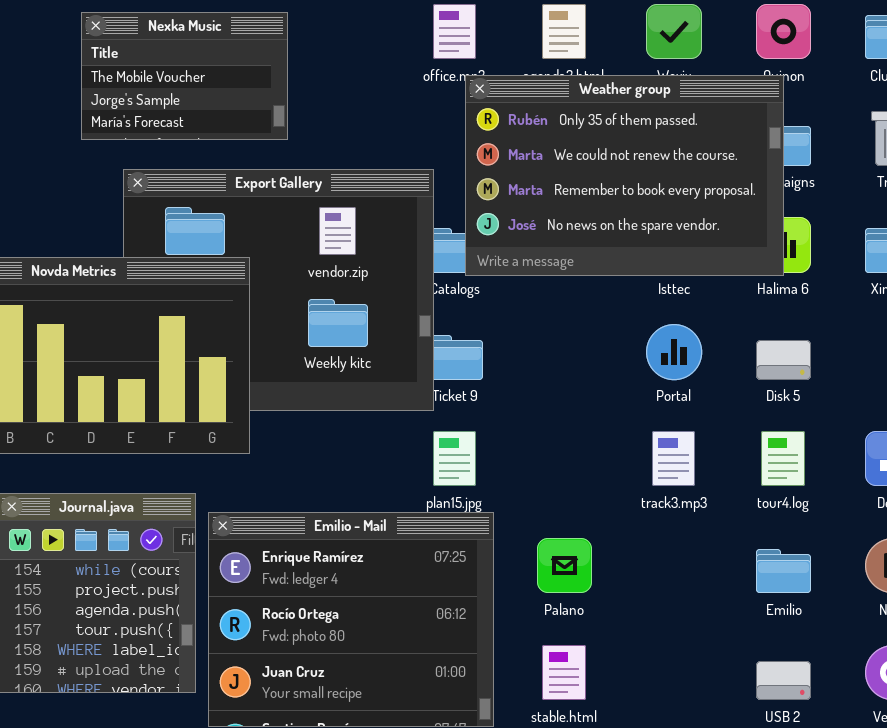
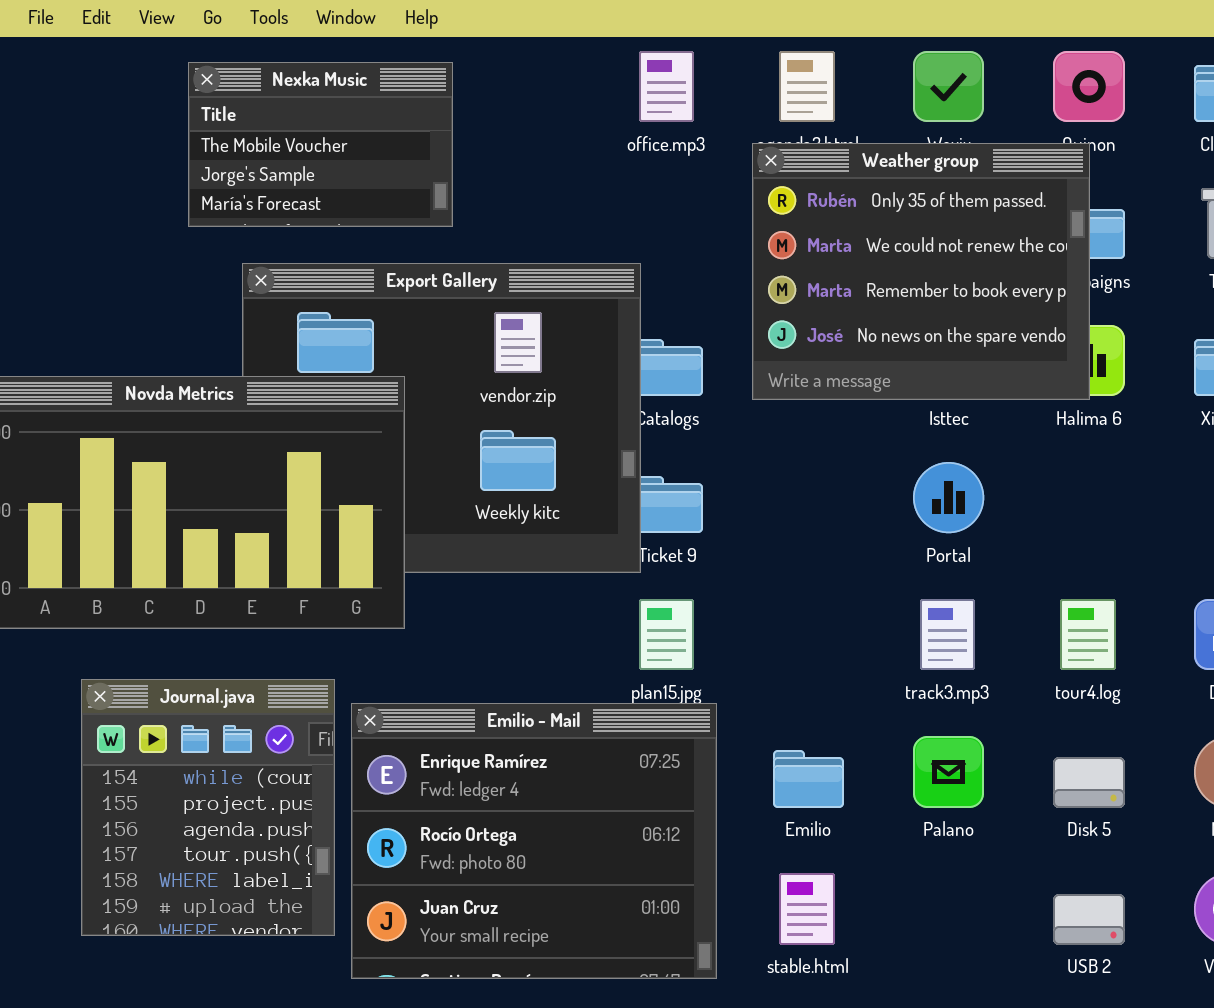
Weather group: [465,75,784,276] -> [752,143,1090,400], resized
Disk 5: [756,340,811,380] -> [1053,757,1125,808], moved
Palano: [537,538,592,593] -> [913,736,984,808], moved
Emilio: [756,549,811,593] -> [773,750,844,808], moved

